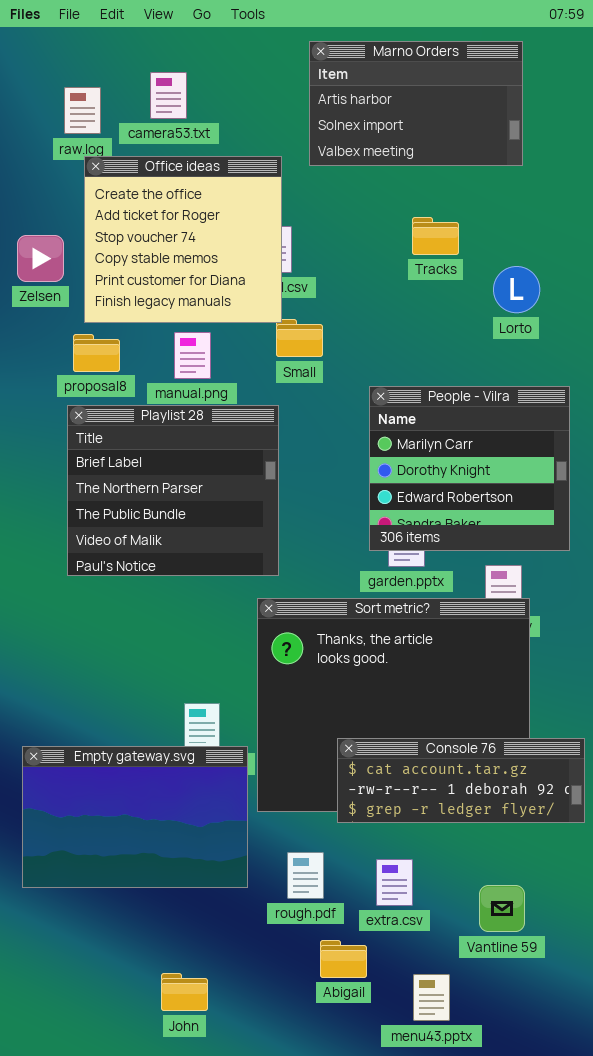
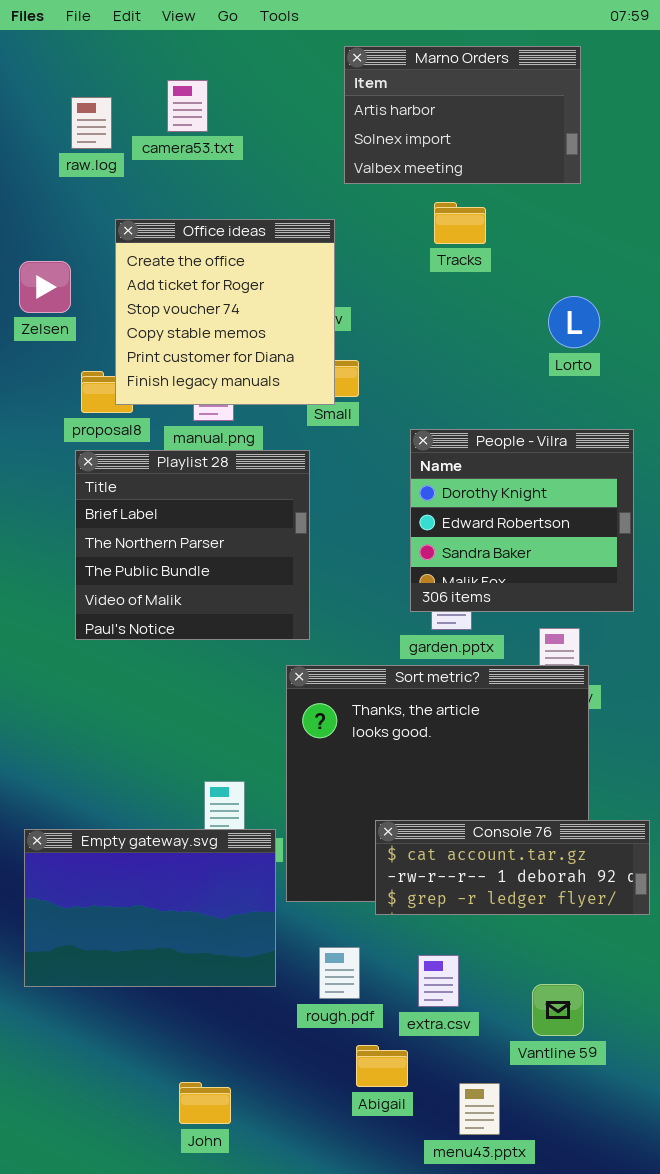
Office ideas: [84,156,282,323] -> [115,219,335,405], moved
Tracks: [412,217,459,255] -> [434,202,486,244], moved
People - Vilra: [369,386,570,551] -> [410,429,634,612], scrolled down 1 row

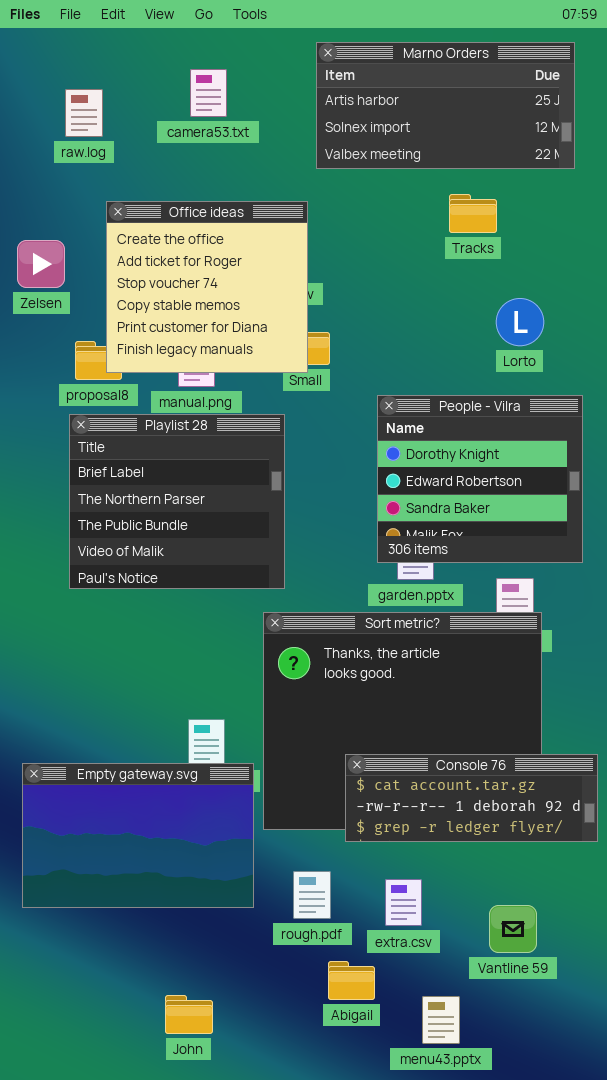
Marno Orders: [344,46,581,184] -> [316,42,575,169], resized
camera53.txt: [167,80,208,132] -> [190,69,227,117], moved
Tracks: [434,202,486,244] -> [449,194,497,233], moved
Lorto: [548,296,600,348] -> [496,298,544,346], moved

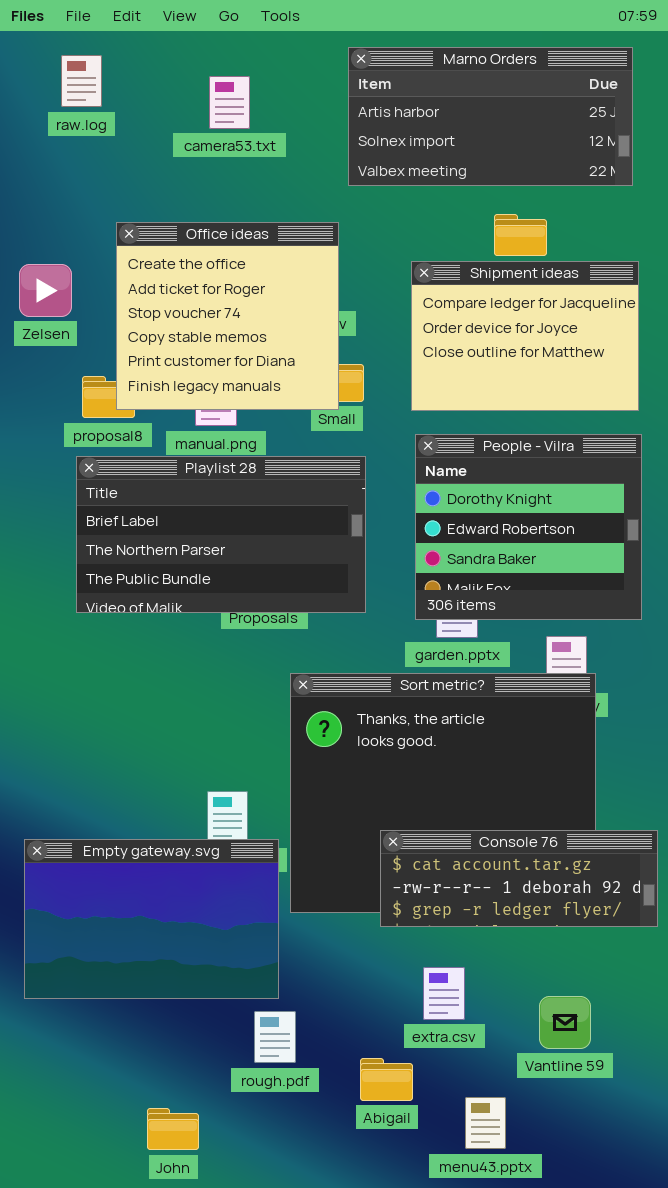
raw.log: [65,89,103,137] -> [61,55,102,107], moved
Shipment ideas: none -> [411,261,639,411], opened
Playlist 28: [69,414,285,589] -> [76,456,366,613], resized
rough.pdf: [293,871,331,919] -> [254,1011,296,1063], moved
John: [165,995,213,1034] -> [147,1108,199,1150], moved

